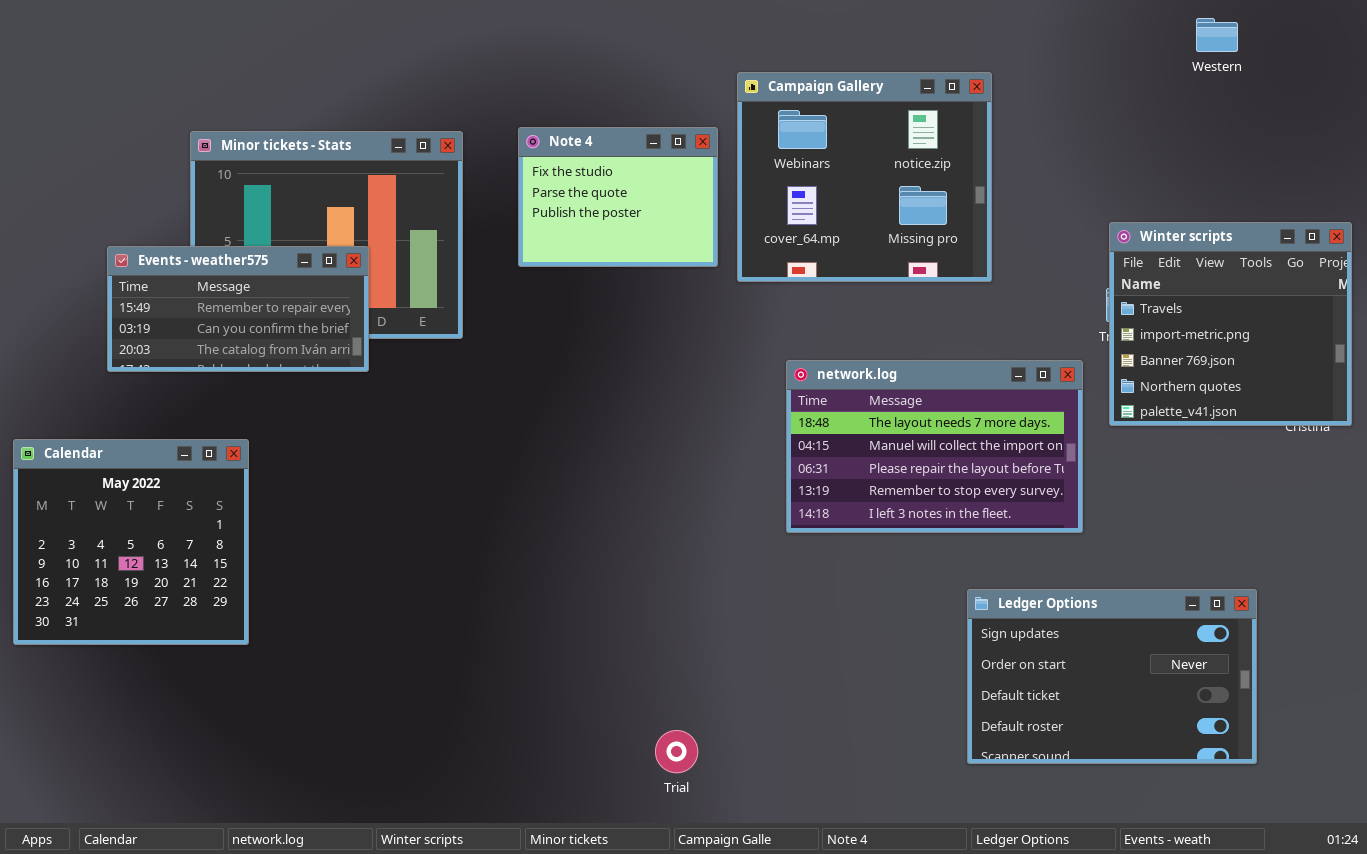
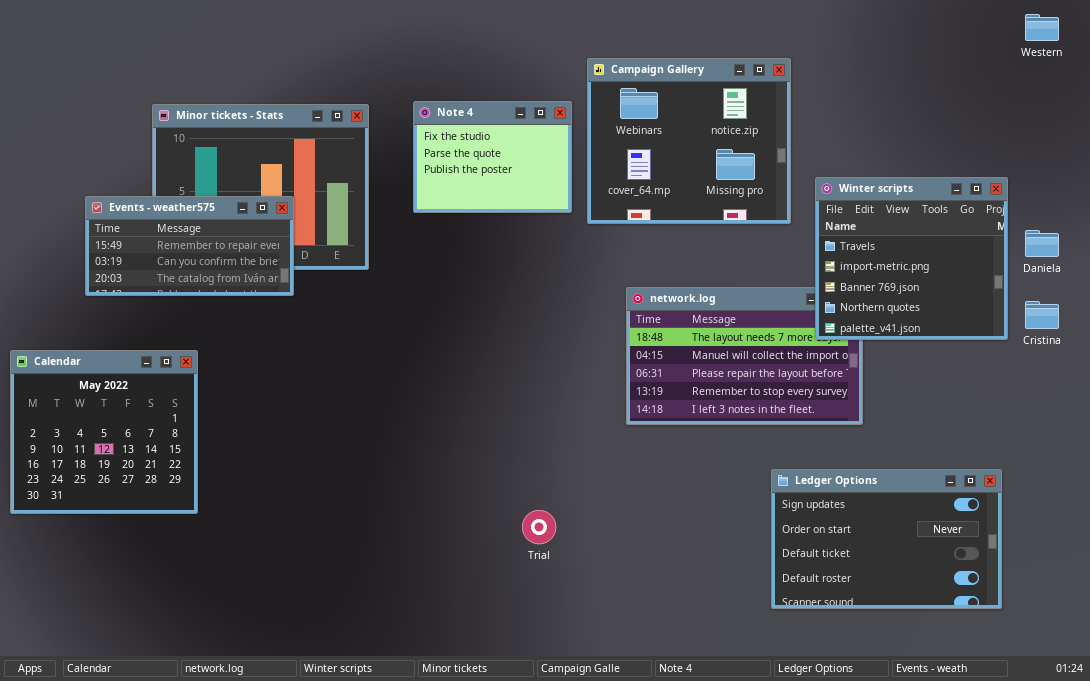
Western: [1196,18,1238,52] -> [1025,14,1059,41], moved
Winter scripts: [1109,222,1352,426] -> [815,177,1008,340], moved
Trial: [655,730,698,773] -> [522,510,556,544], moved

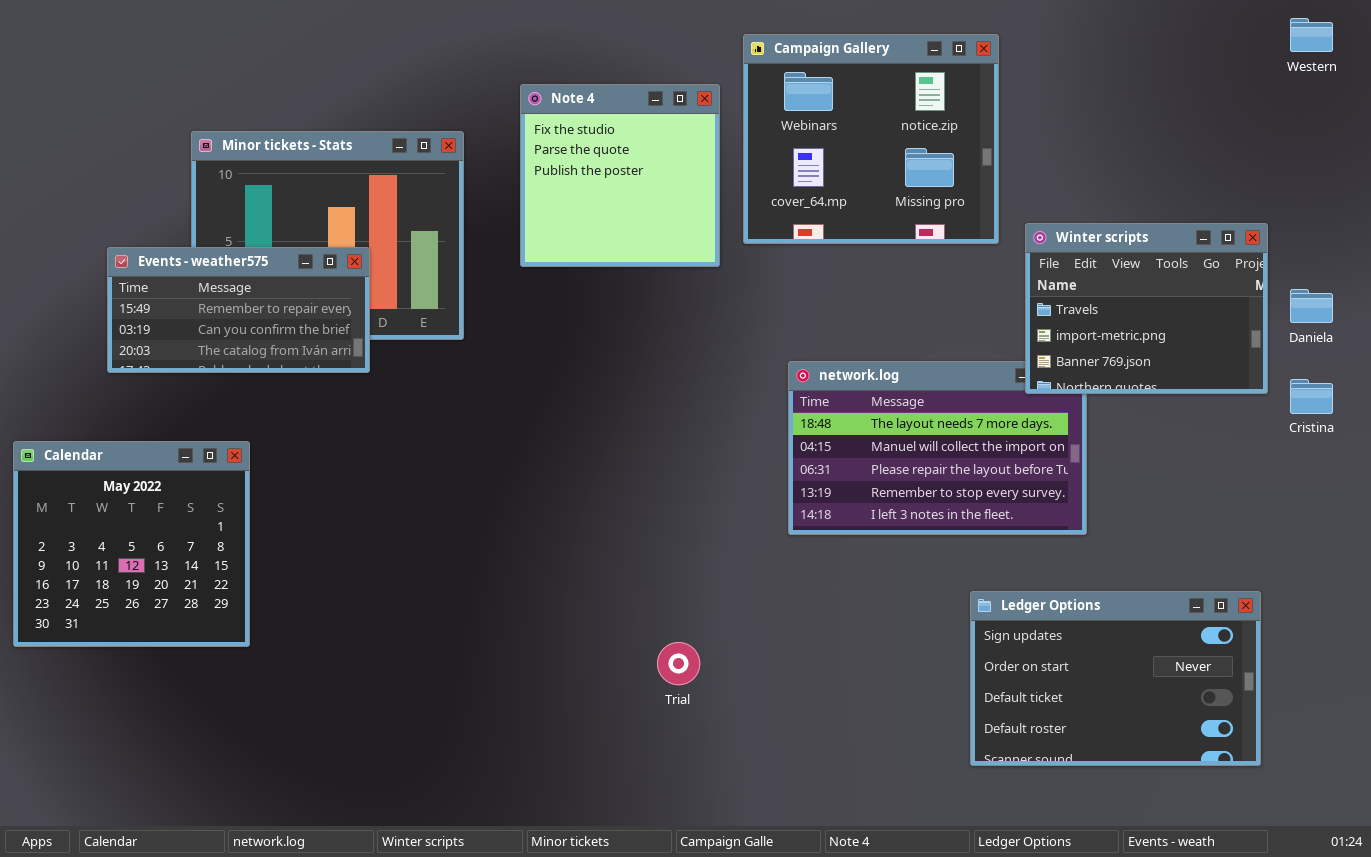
Campaign Gallery: [587,58,791,224] -> [743,34,999,244], moved
Note 4: [413,101,572,213] -> [520,84,720,267], resized
Winter scripts: [815,177,1008,340] -> [1025,223,1268,394], resized

